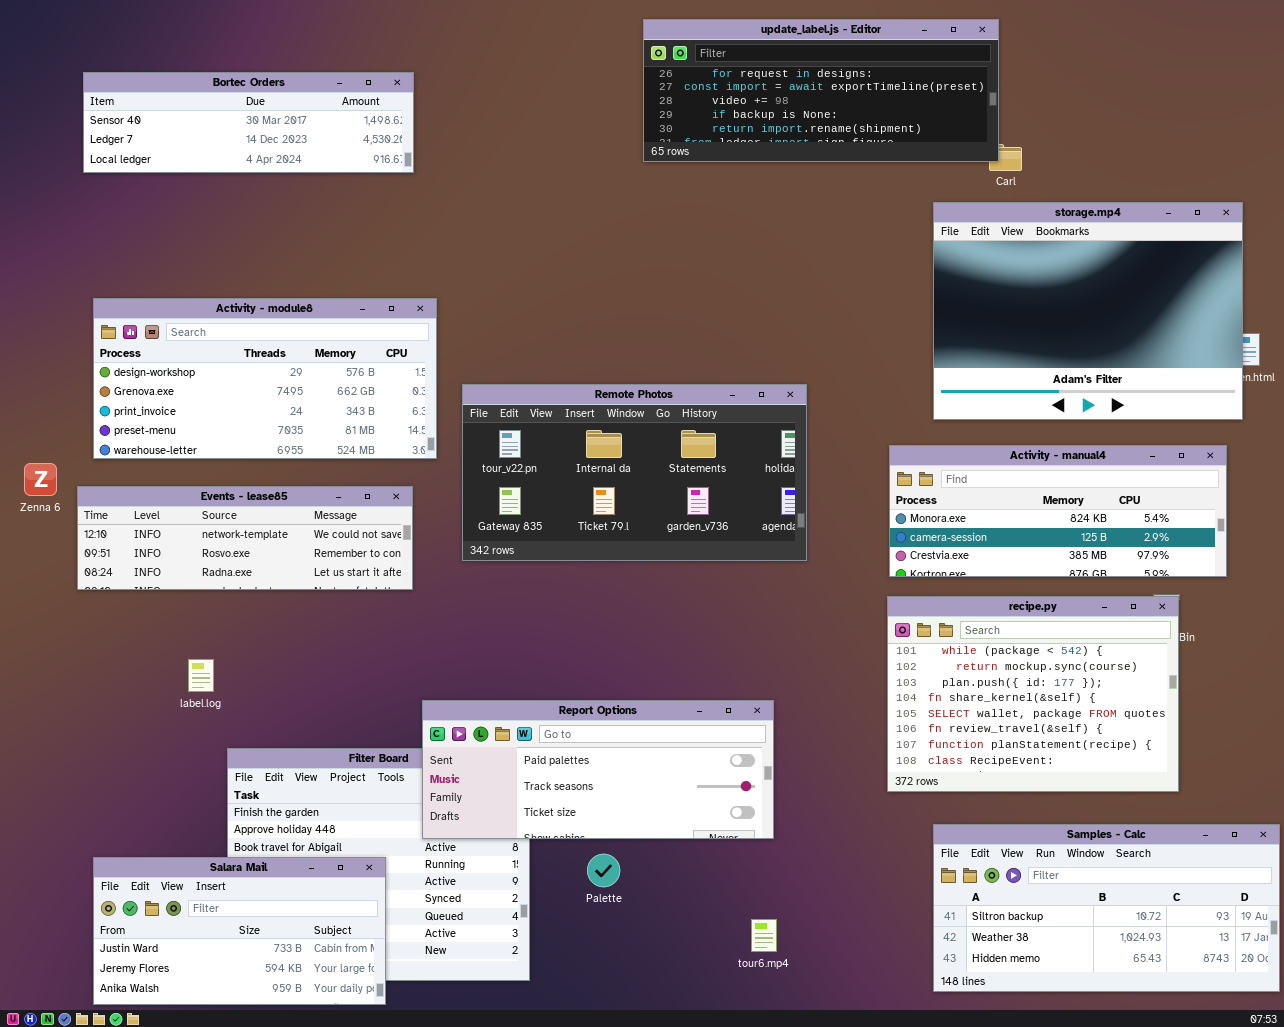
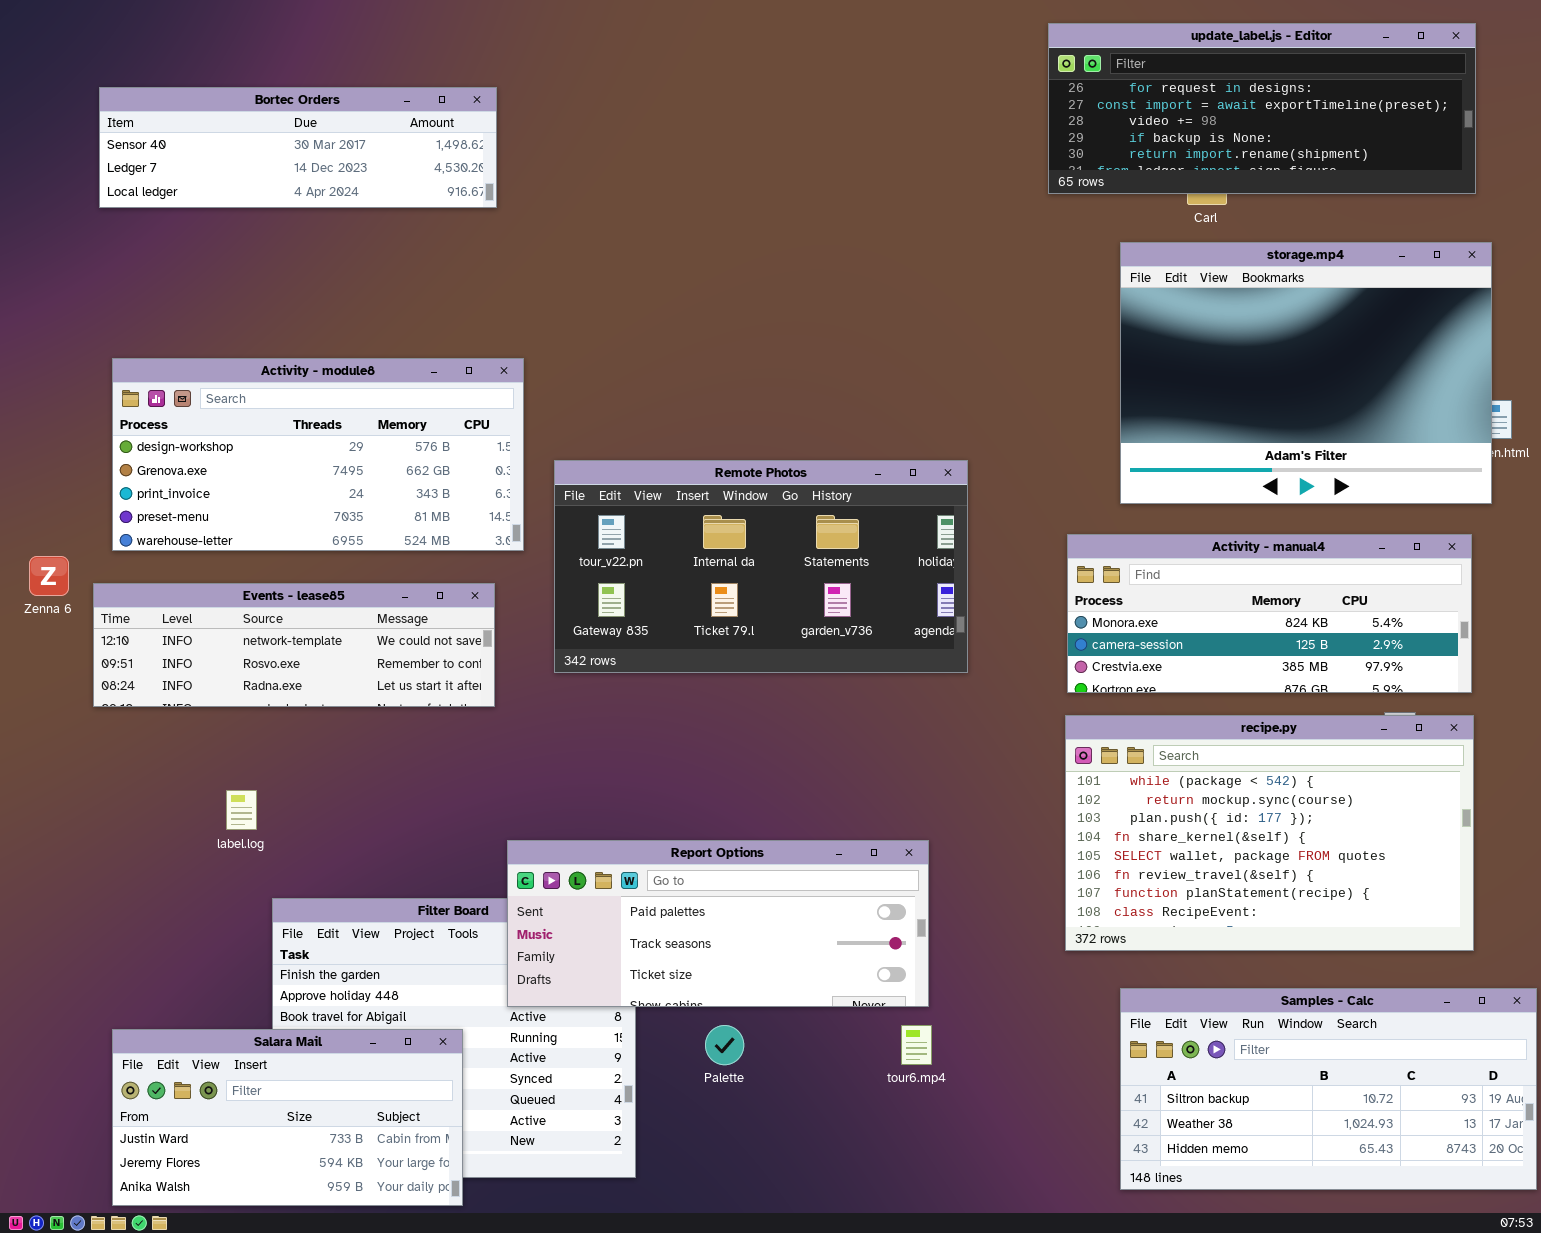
update_label.js - Editor: [643,19,999,162] -> [1048,23,1476,194], moved
recipe.py: [887,596,1179,792] -> [1065,715,1474,951], resized
tour6.mp4: [751,919,777,952] -> [901,1025,932,1065], moved

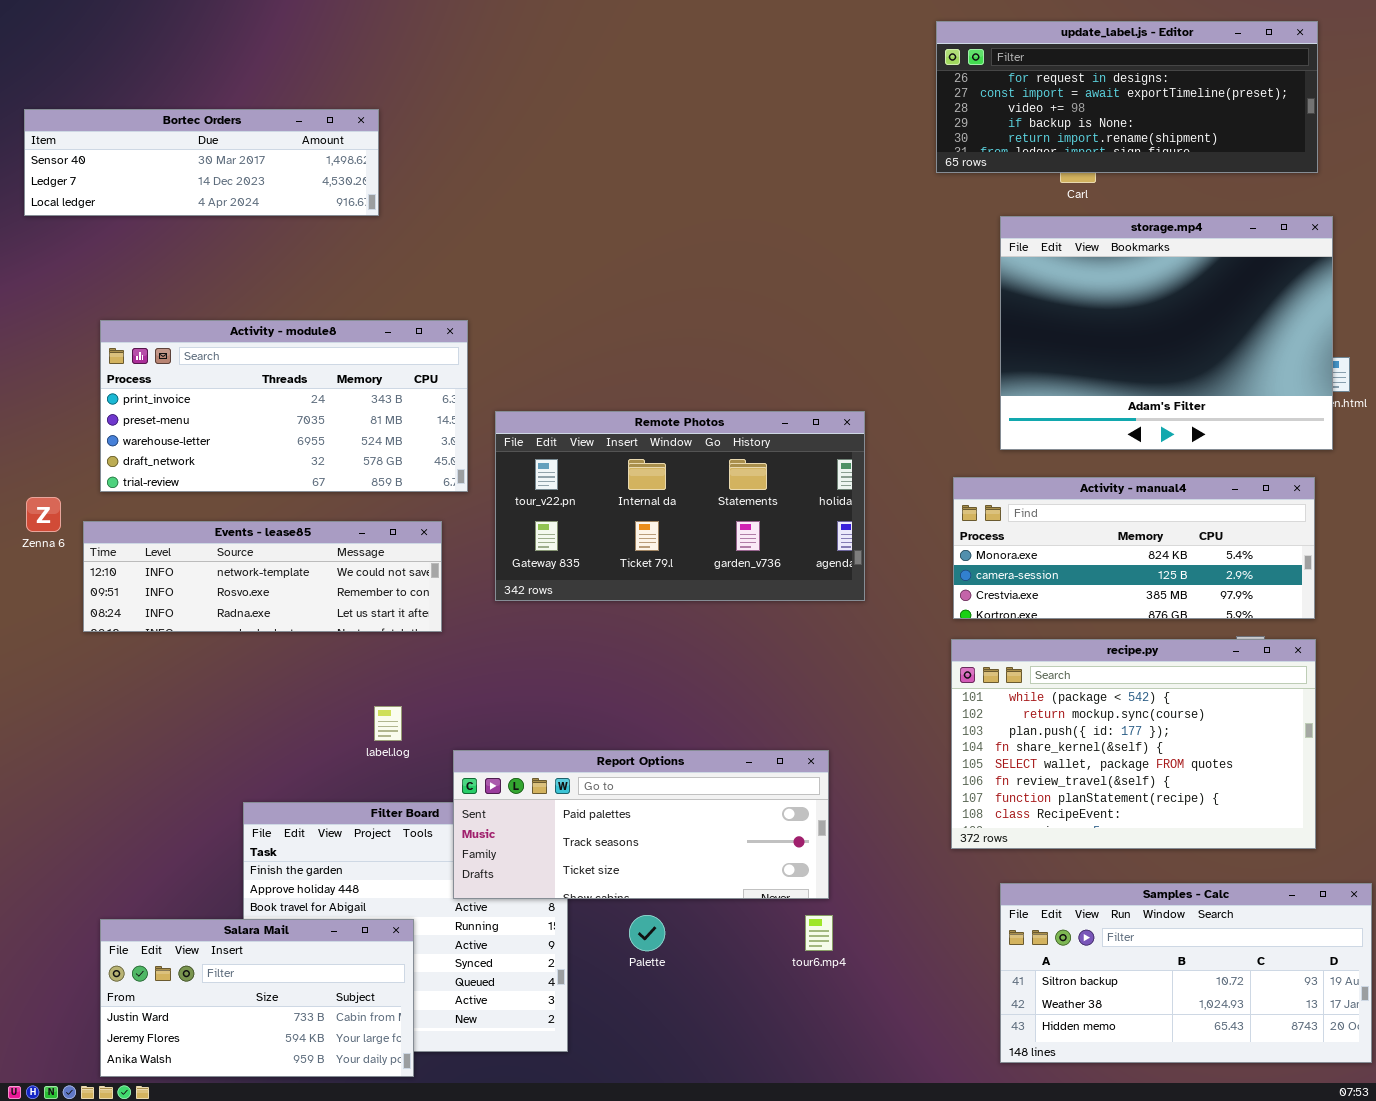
Bortec Orders: [99,87,497,208] -> [24,109,379,216], moved
Activity - module8: [112,358,524,551] -> [100,320,468,492], scrolled down 2 rows
label.log: [226,790,257,830] -> [374,706,402,741], moved

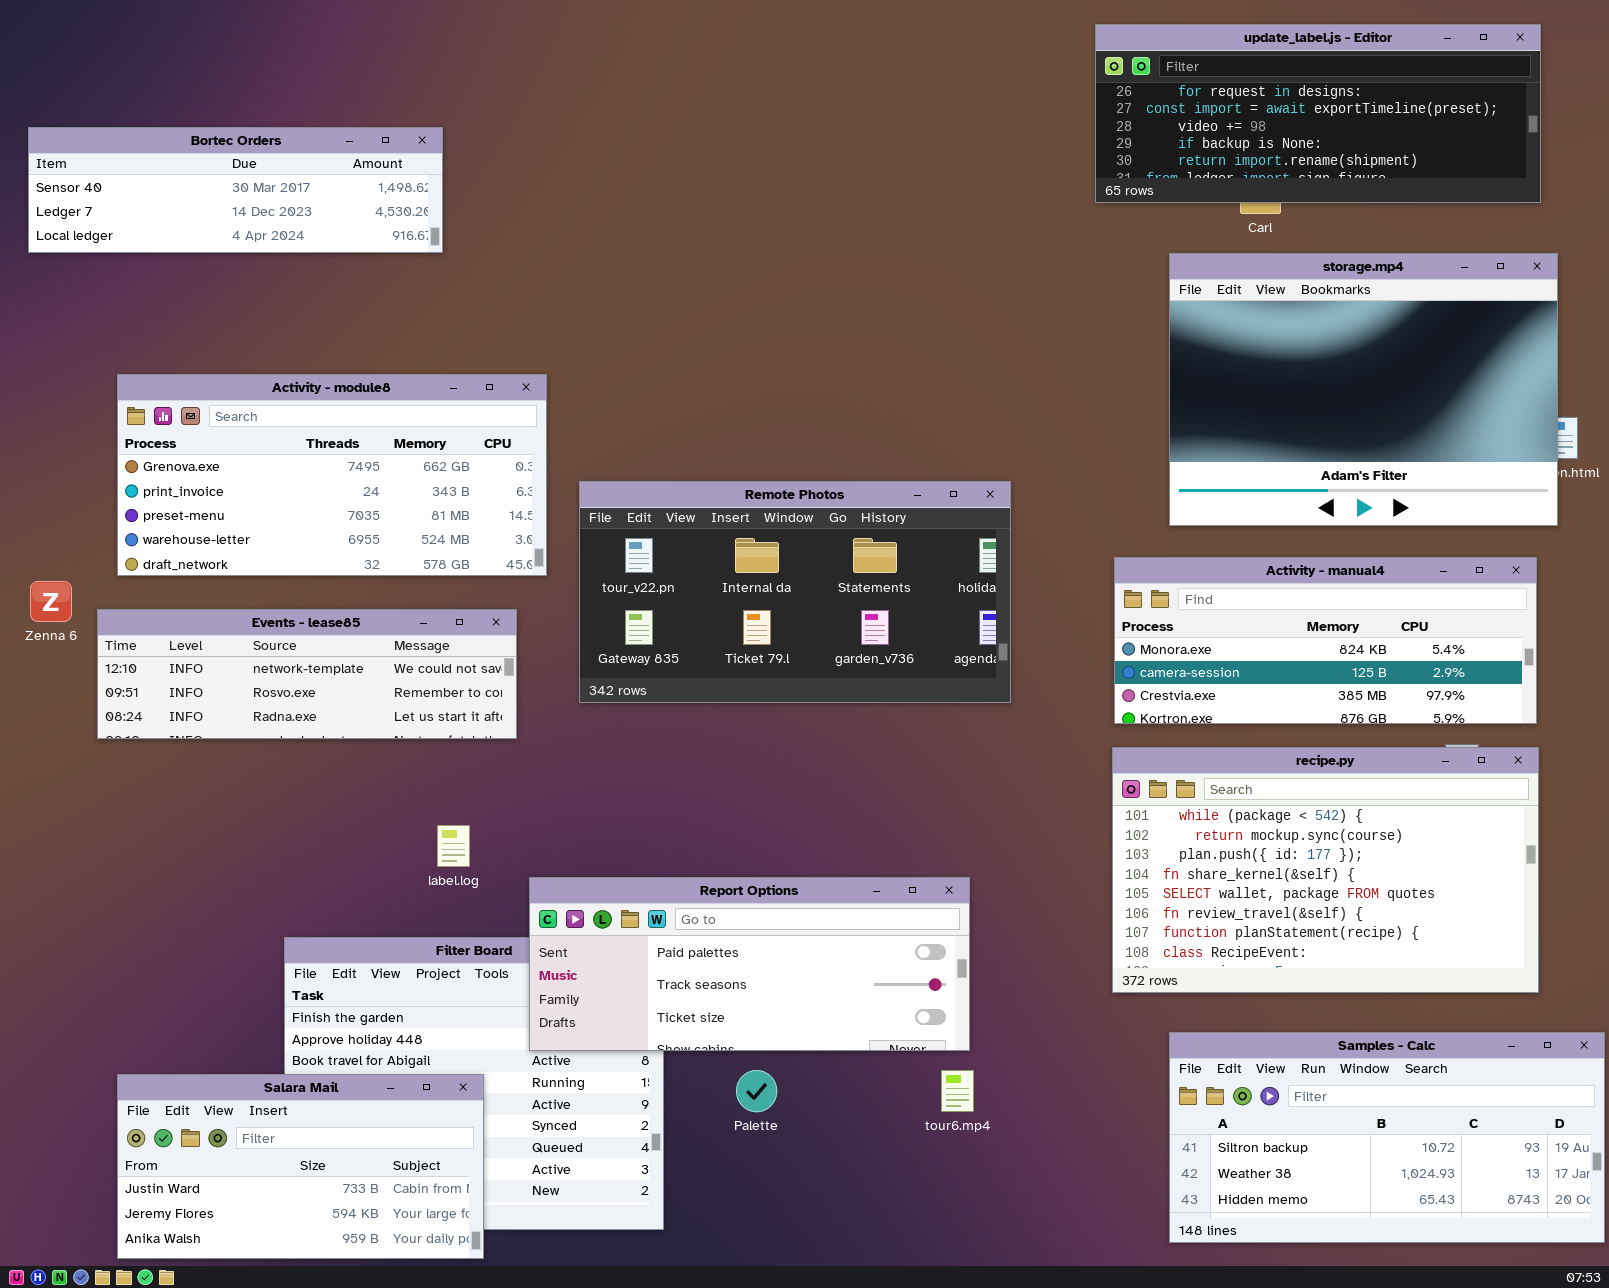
Activity - module8: [100,320,468,492] -> [117,374,547,576], scrolled up 1 row

